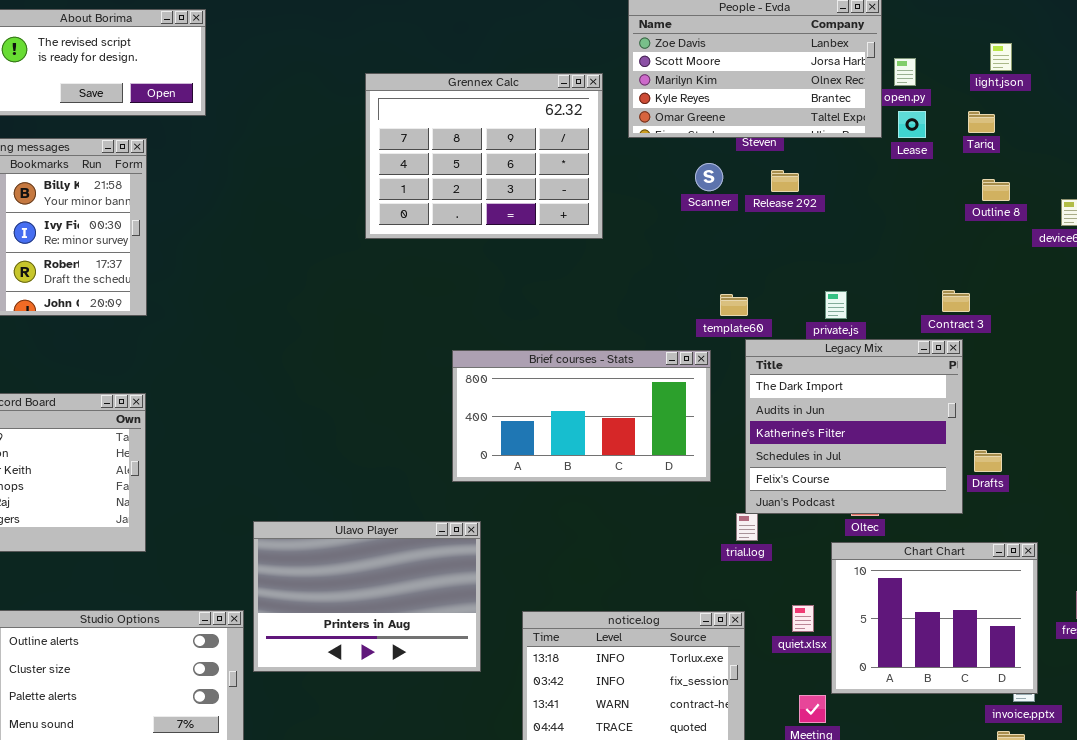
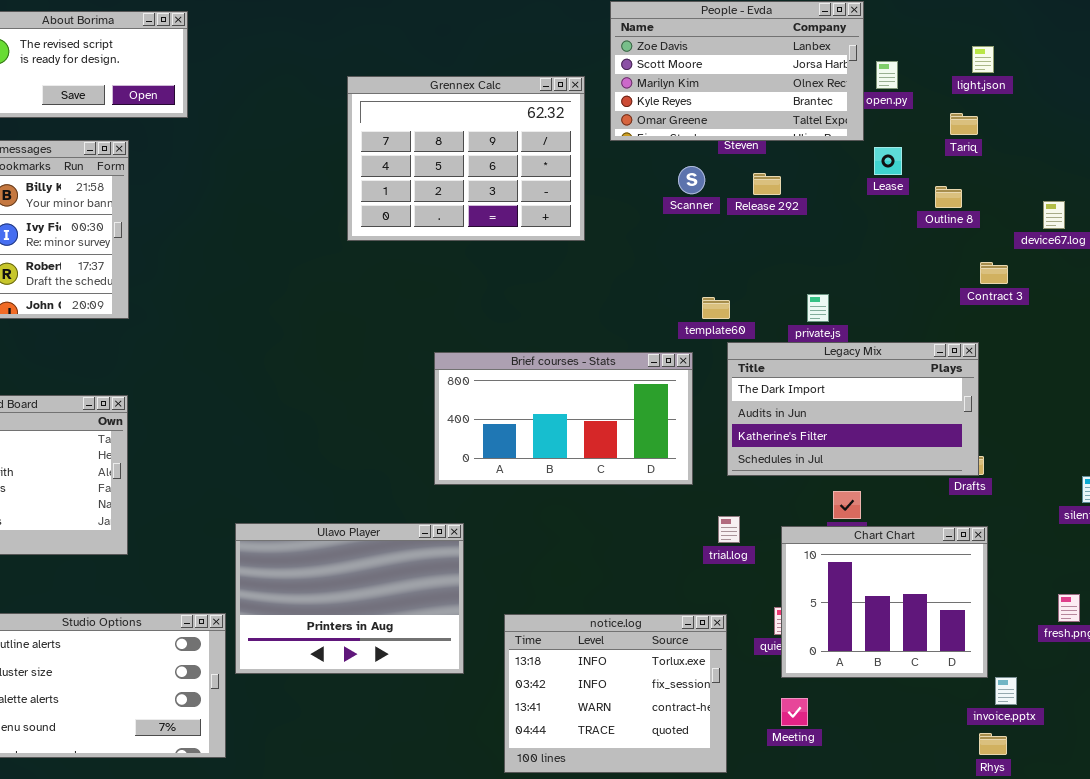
Lease: [898,111,926,138] -> [874,147,902,175], moved
Outline 8: [982,179,1010,201] -> [935,186,962,208], moved
Contract 3: [942,290,970,312] -> [980,262,1008,284], moved
Legacy Mix: [745,339,963,514] -> [727,342,979,476], resized
Chart Chart: [831,542,1038,694] -> [781,526,988,678], moved

